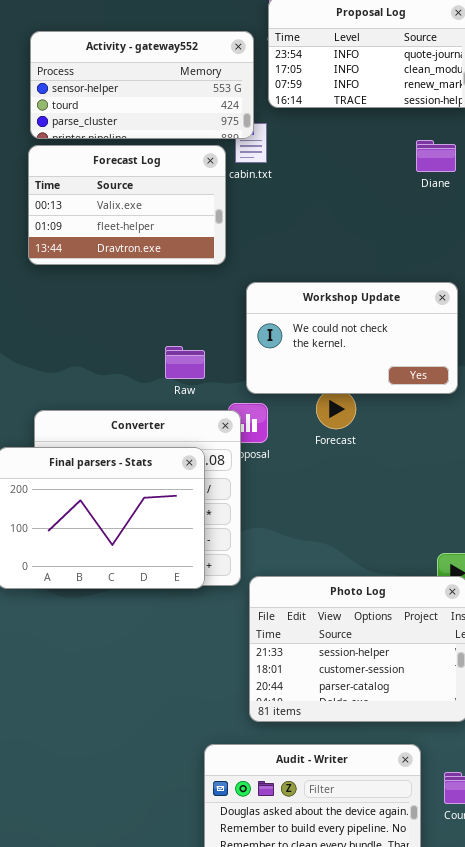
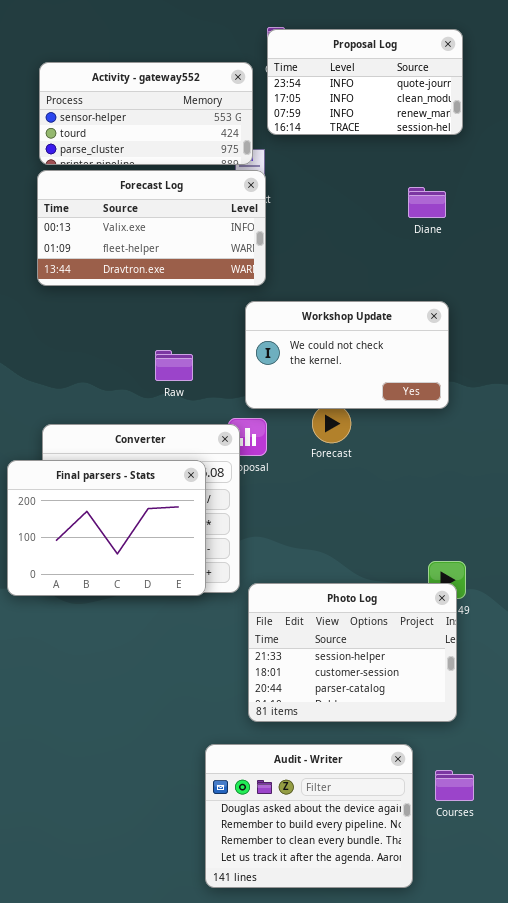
Diane: [416,140,456,172] -> [408,187,446,218], moved
Forecast Log: [28,145,226,265] -> [37,170,266,286], resized
Raw: [165,346,205,379] -> [155,350,193,381], moved

